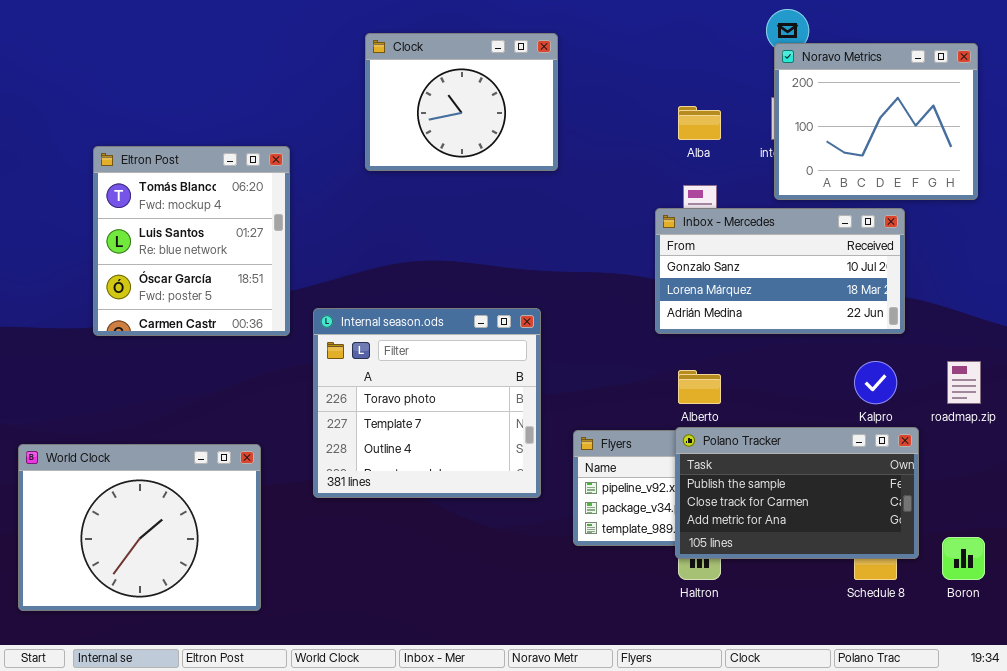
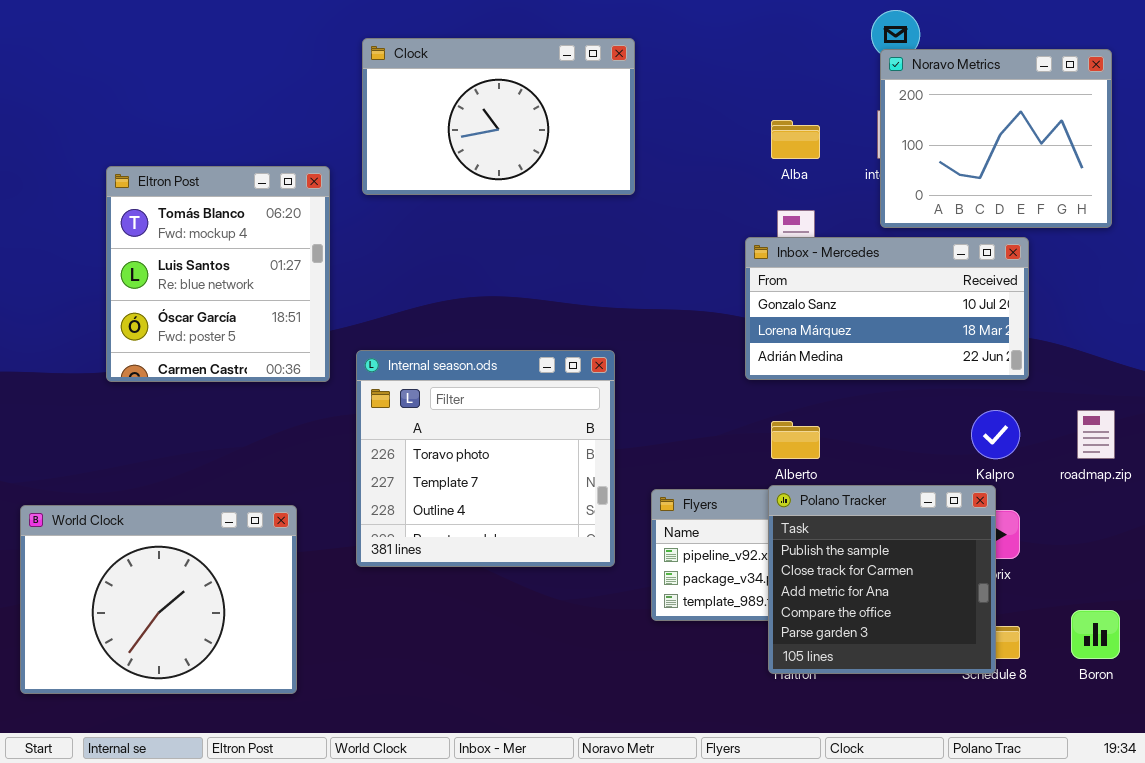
Clock: [365,33,558,171] -> [362,38,635,195], resized
Polano Tracker: [675,427,919,559] -> [768,485,996,674], resized

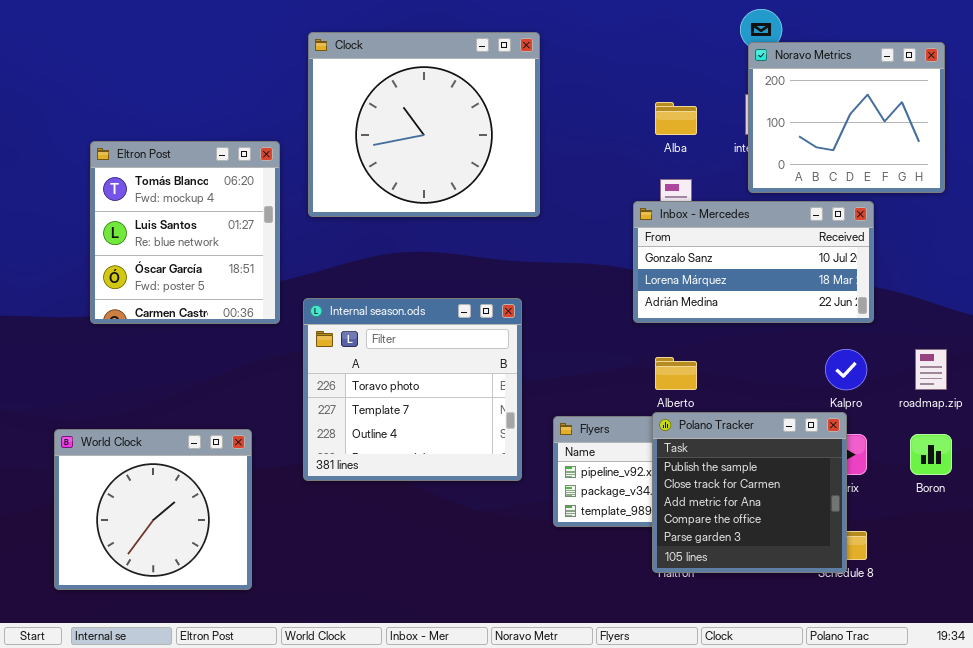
Clock: [362,38,635,195] -> [308,32,540,217], resized
World Clock: [20,505,297,694] -> [54,429,252,590], resized
Boron: [1071,610,1120,659] -> [910,434,952,475], moved

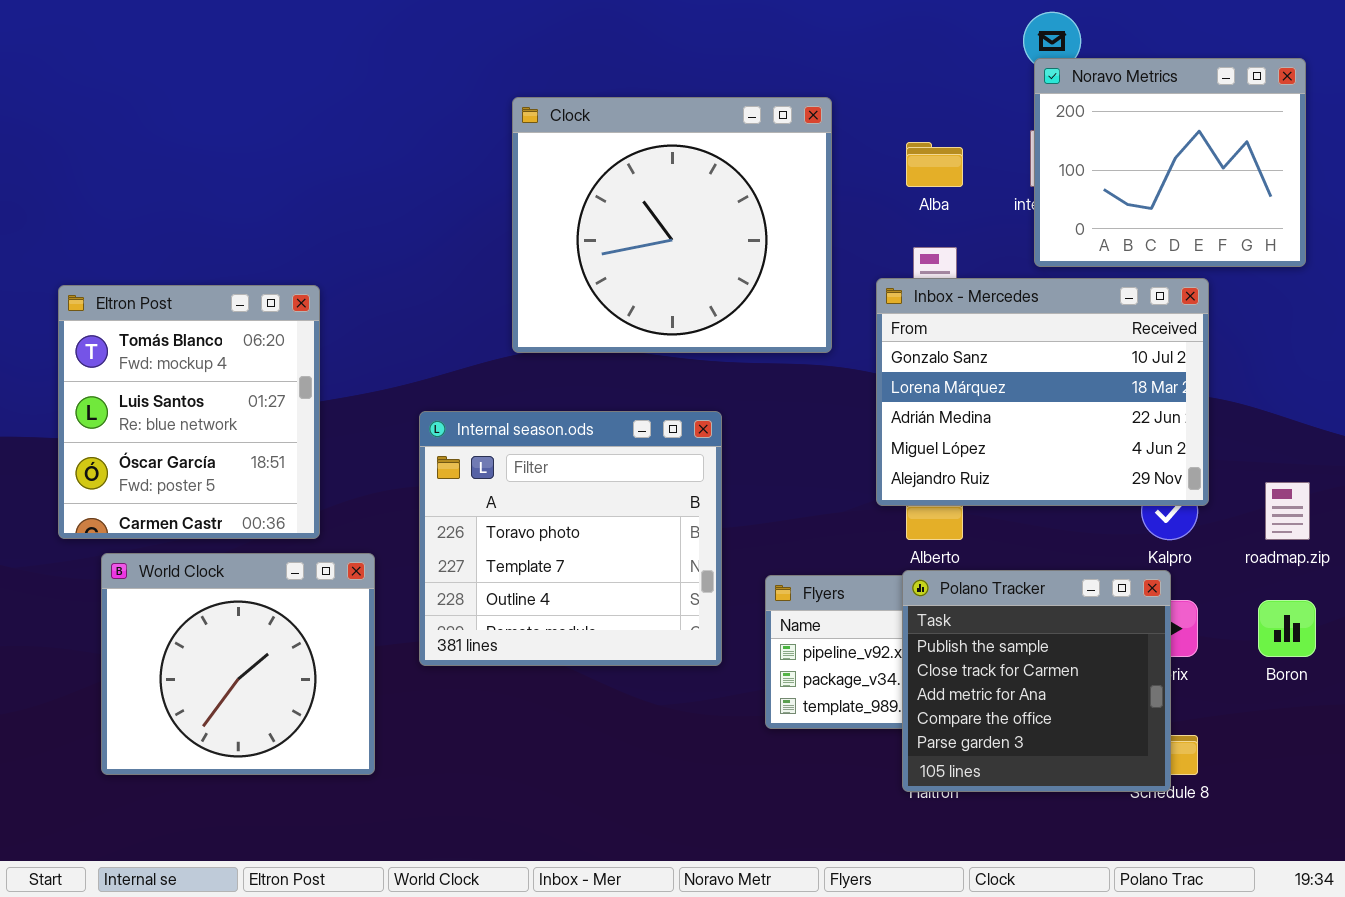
Clock: [308,32,540,217] -> [512,97,832,353], moved
Eltron Post: [90,141,280,324] -> [58,285,320,539], moved
Inbox - Mercedes: [633,201,874,323] -> [876,278,1209,506], resized
World Clock: [54,429,252,590] -> [101,553,375,775], moved

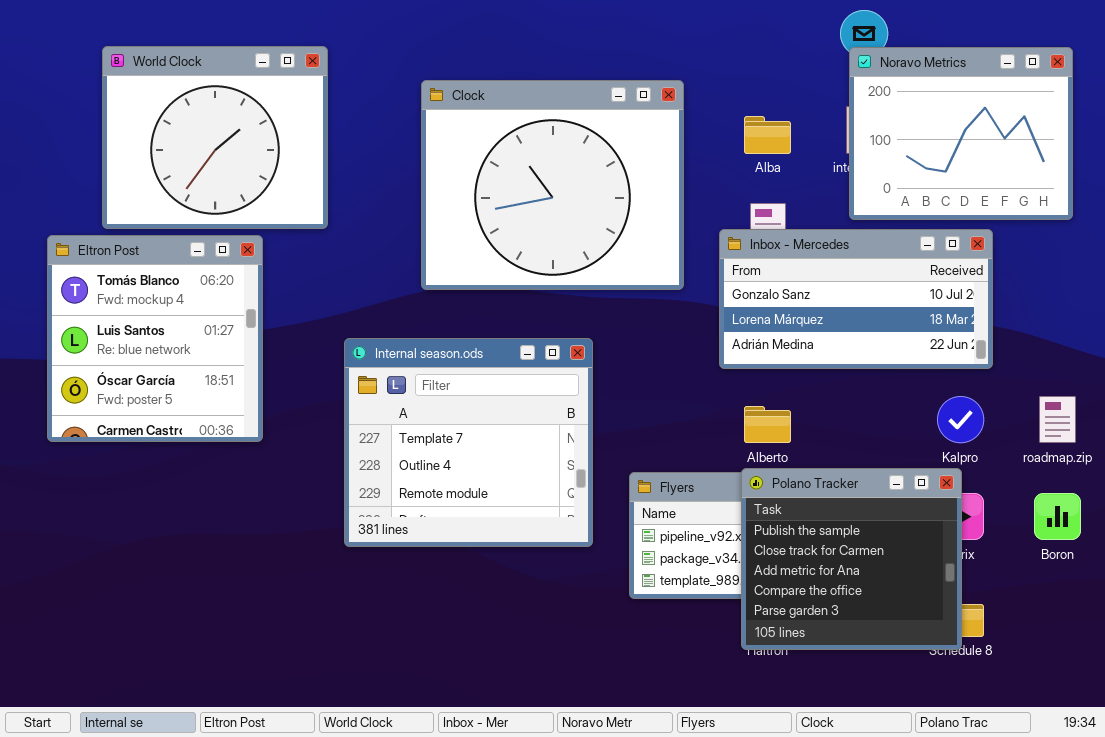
Inbox - Mercedes: [876,278,1209,506] -> [719,229,993,369], resized
Internal season.ods: [419,411,722,666] -> [344,338,593,547], scrolled down 1 row
World Clock: [101,553,375,775] -> [102,46,328,229], moved

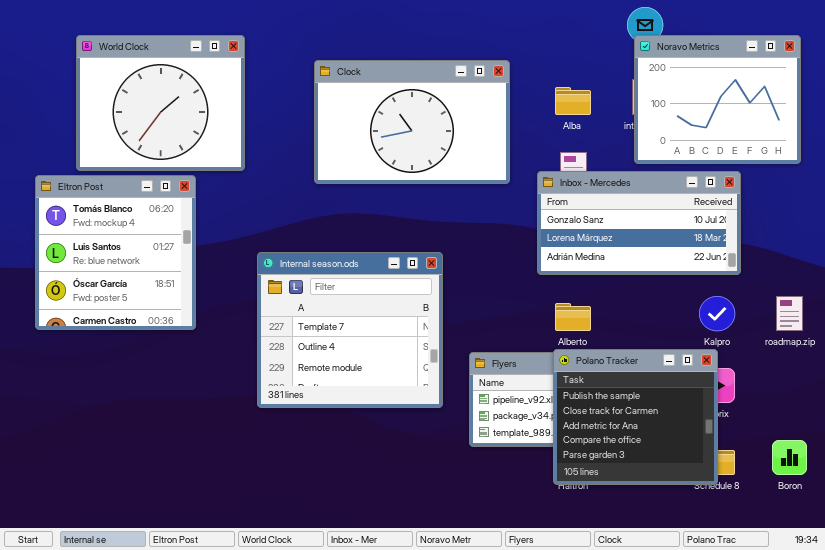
Clock: [421,80,684,290] -> [314,60,510,184], resized
Boron: [1034,493,1081,540] -> [772,440,807,475], moved

